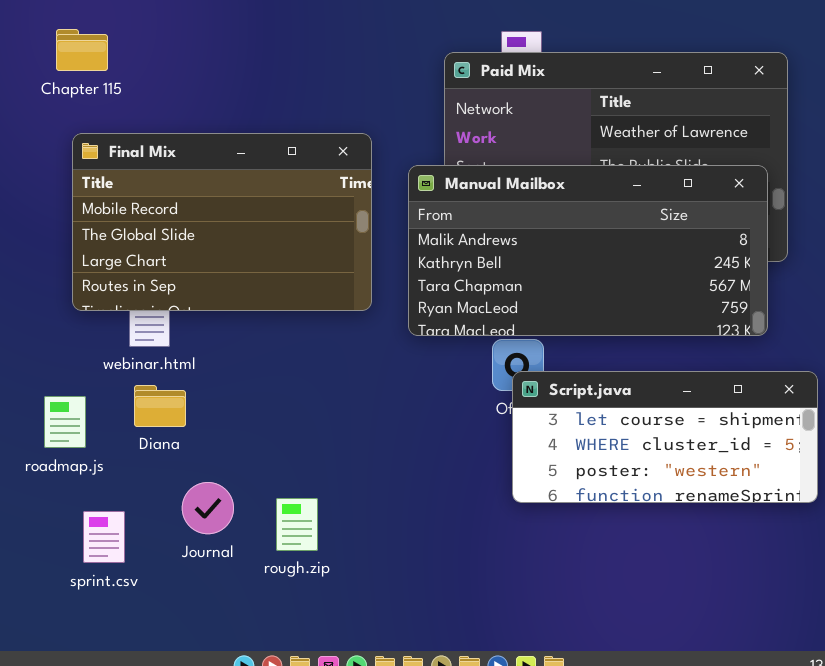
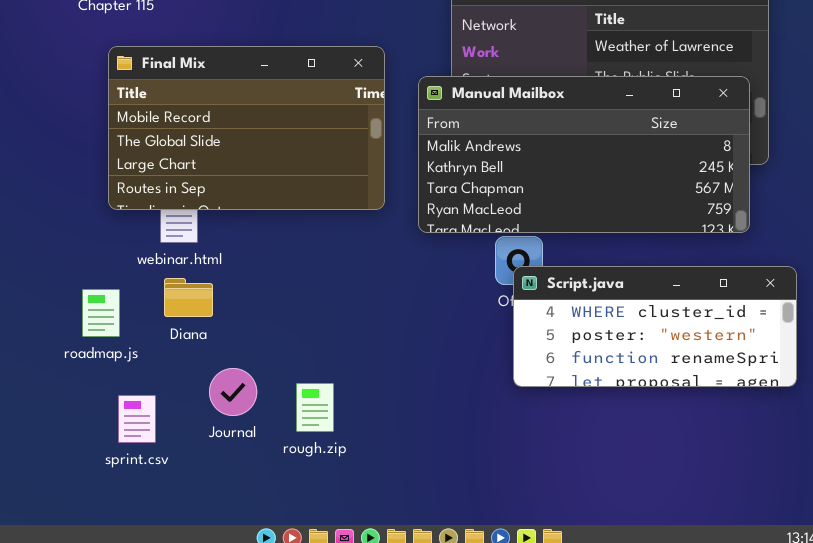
Script.java: [512,371,818,503] -> [513,266,797,387], scrolled down 1 row

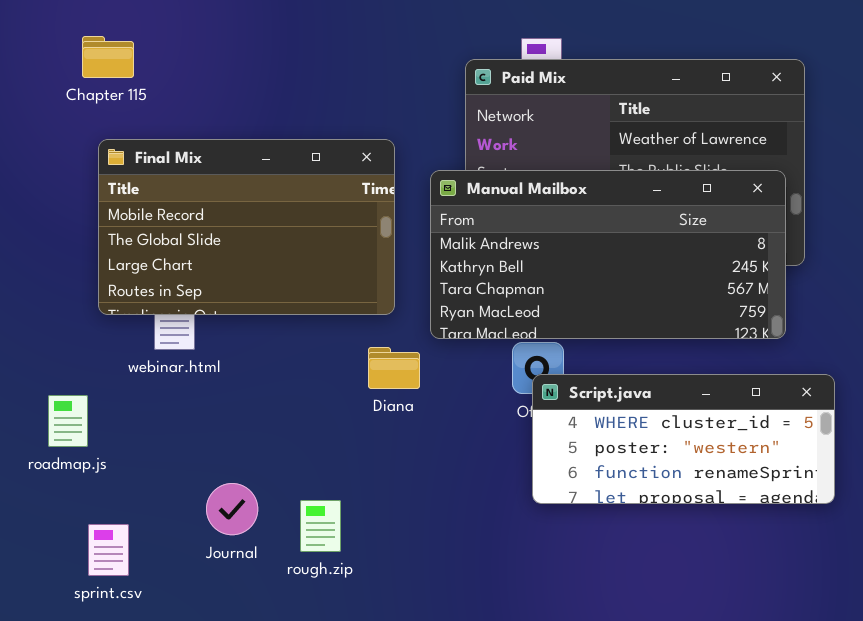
Diana: [164,278,213,317] -> [368,347,420,389], moved
roadmap.js: [82,289,120,337] -> [48,395,88,447], moved
sprint.csv: [118,395,156,443] -> [88,524,129,576], moved

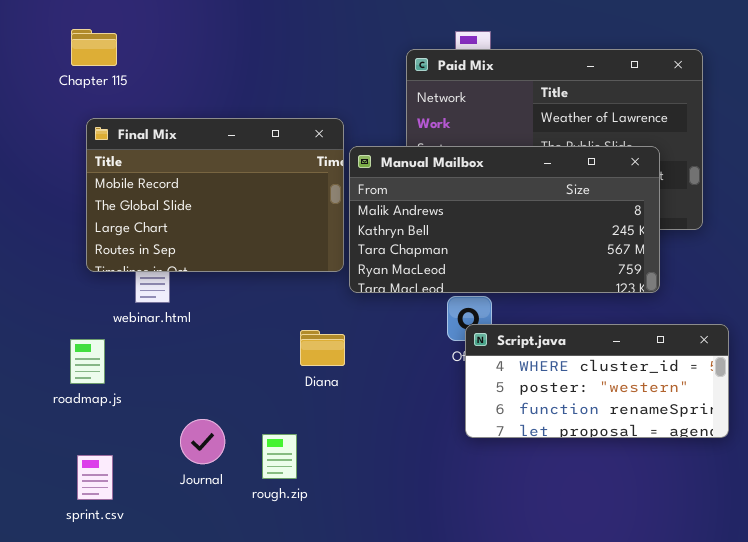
Manual Mailbox: [430,170,786,339] -> [349,146,660,293], moved
Diana: [368,347,420,389] -> [300,330,345,366], moved
roadmap.js: [48,395,88,447] -> [70,339,105,384], moved

